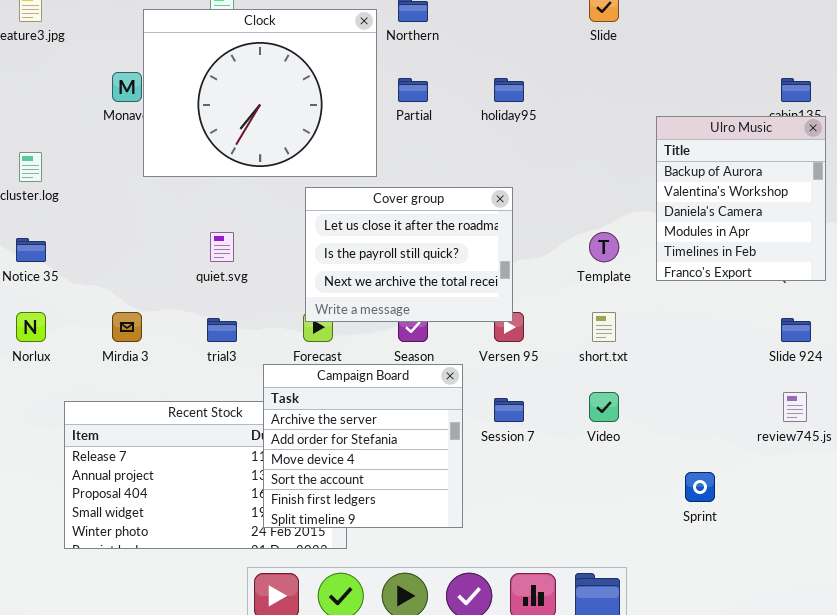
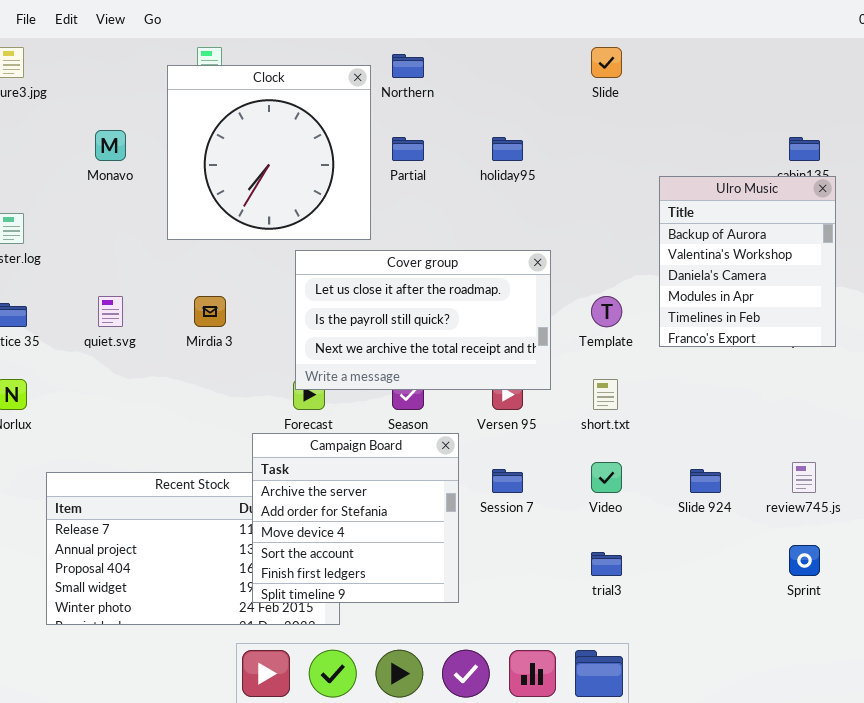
Clock: [143,9,377,177] -> [167,65,371,240], resized
Cover group: [305,187,513,322] -> [295,250,551,390], resized
quiet.svg: [210,232,234,262] -> [98,296,123,327], moved
Mirdia 3: [112,312,142,342] -> [194,296,226,327], moved
trial3: [207,318,237,342] -> [591,552,622,576], moved
Slide 924: [781,318,811,342] -> [690,469,721,493], moved
Sprint: [685,472,715,502] -> [789,545,820,576], moved

